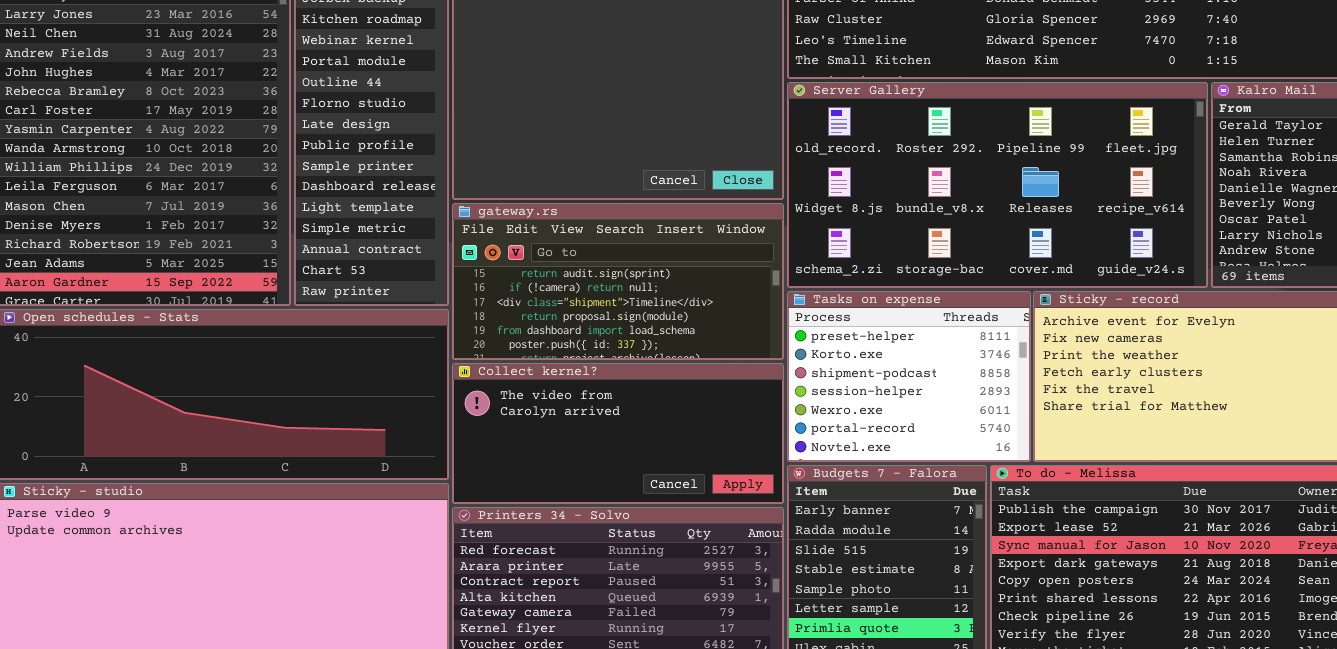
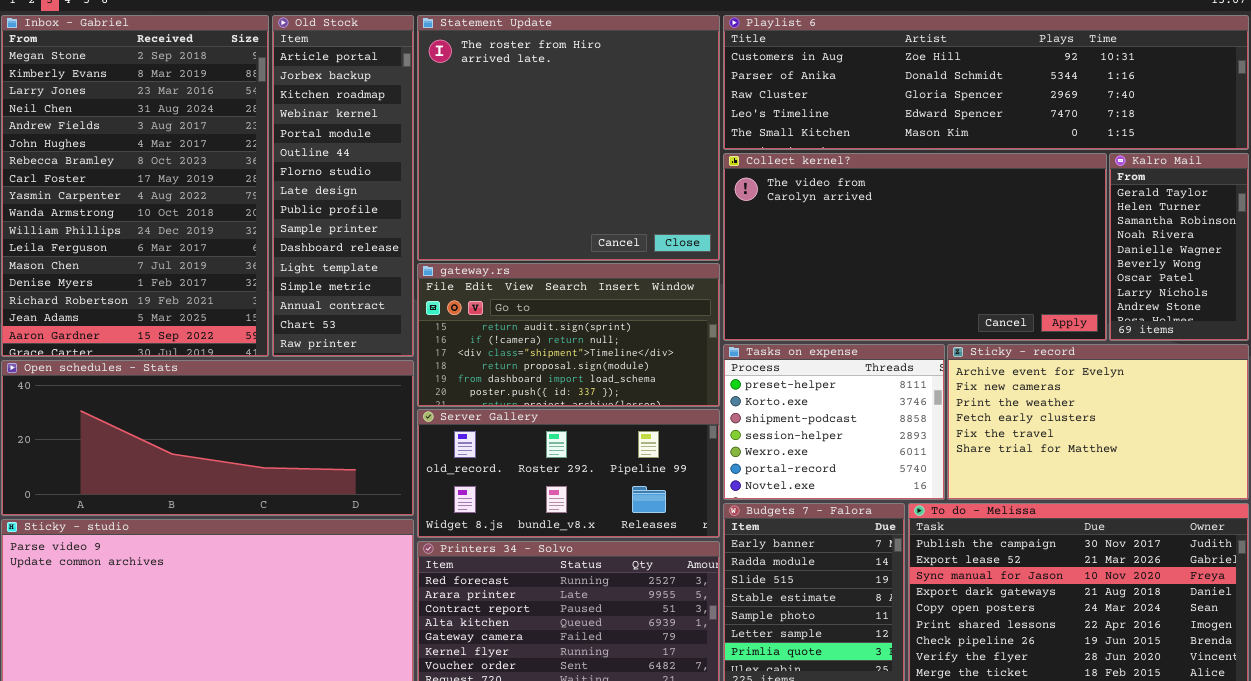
Server Gallery: [787,82,1208,288] -> [417,409,720,538], moved, resized
Collect kernel?: [452,363,784,504] -> [723,153,1107,341], moved, resized

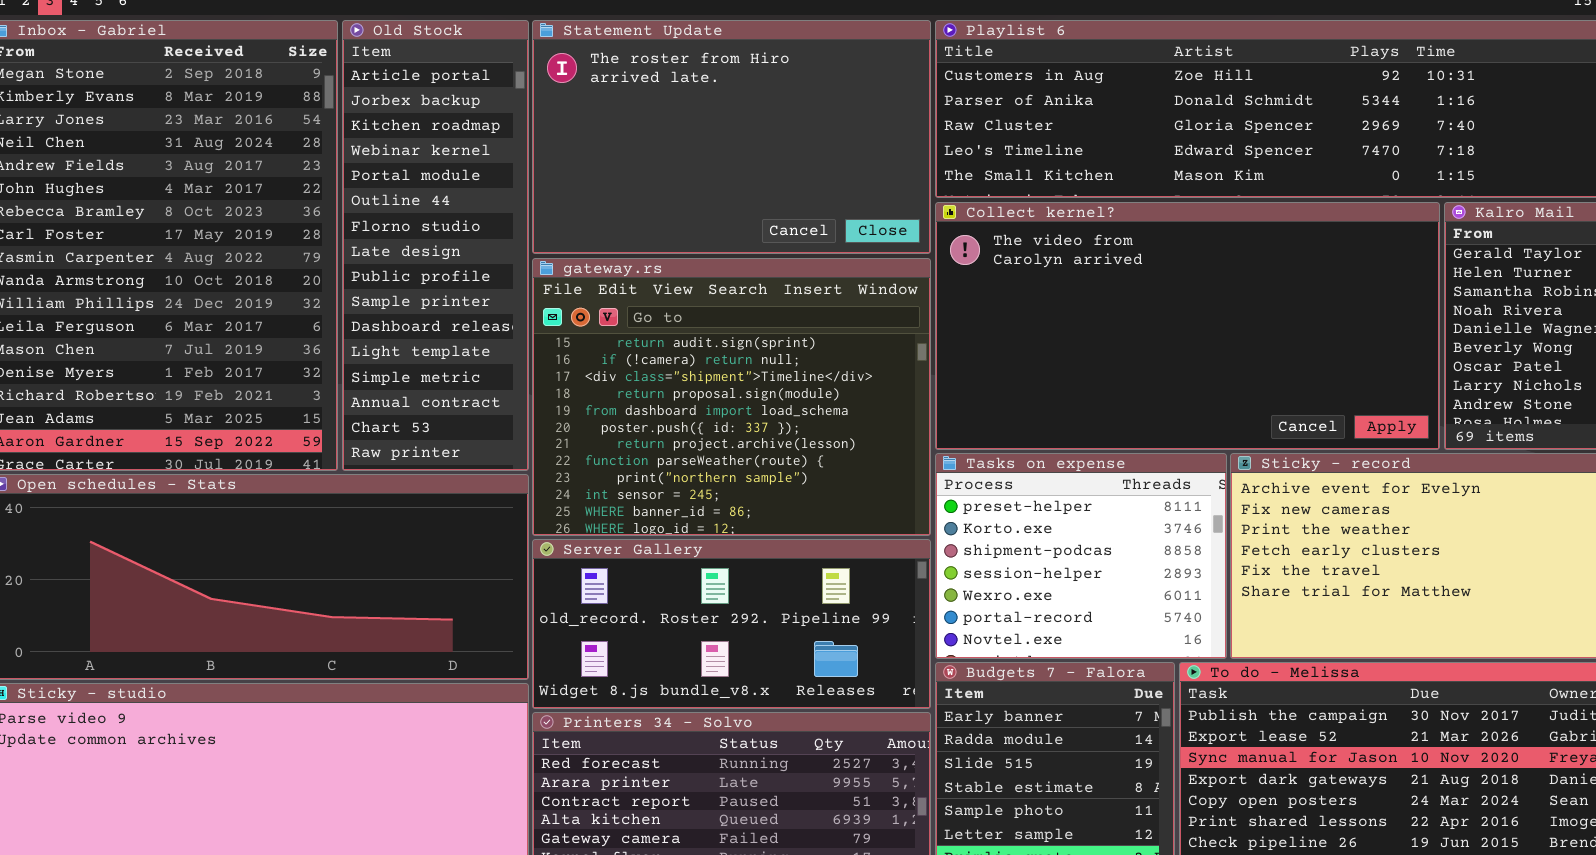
Statement Update: [417,15,720,261] -> [532,20,931,254], resized
gateway.rs: [417,263,720,407] -> [532,258,931,536], resized

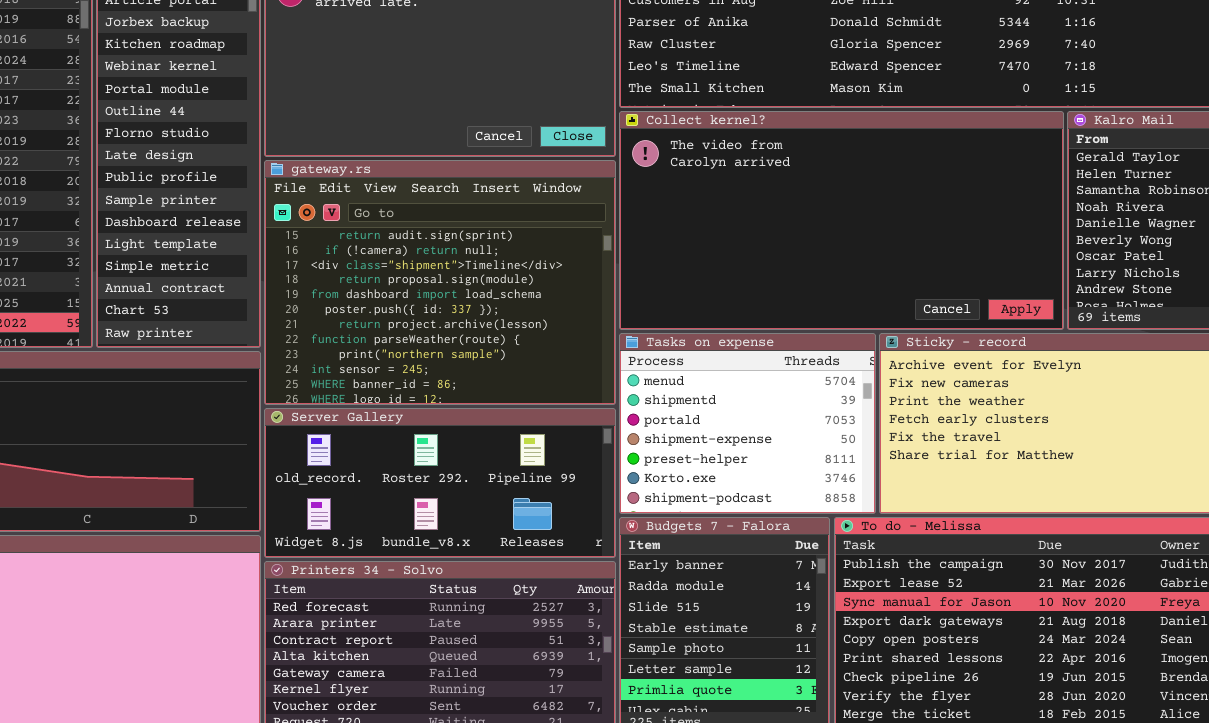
Tasks on expense: [935,453,1227,659] -> [619,333,876,514], scrolled up 4 rows

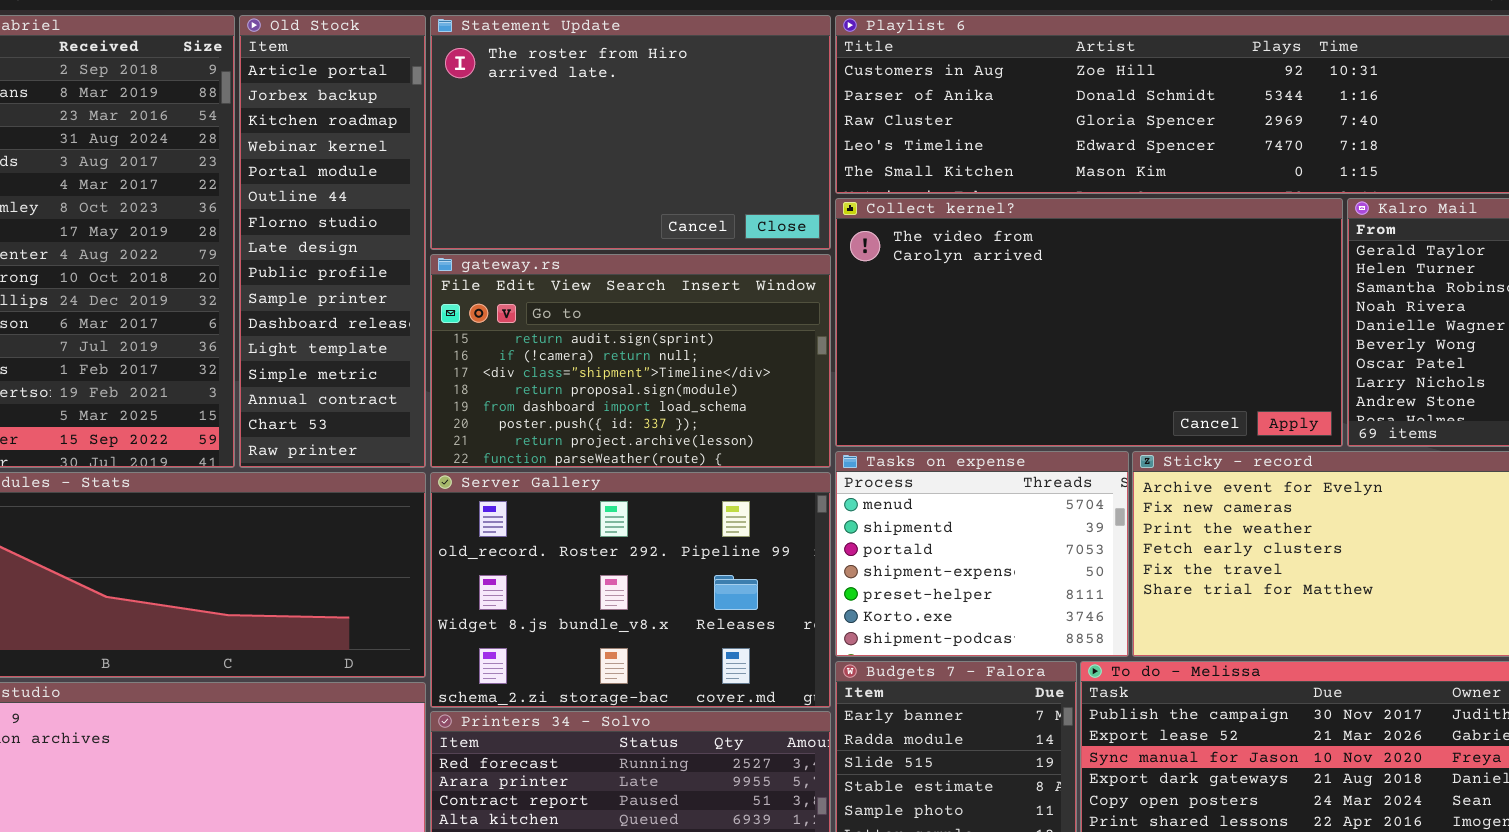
gateway.rs: [264,160,616,405] -> [430,254,831,468], resized
Server Gallery: [264,408,616,558] -> [430,472,831,708], resized

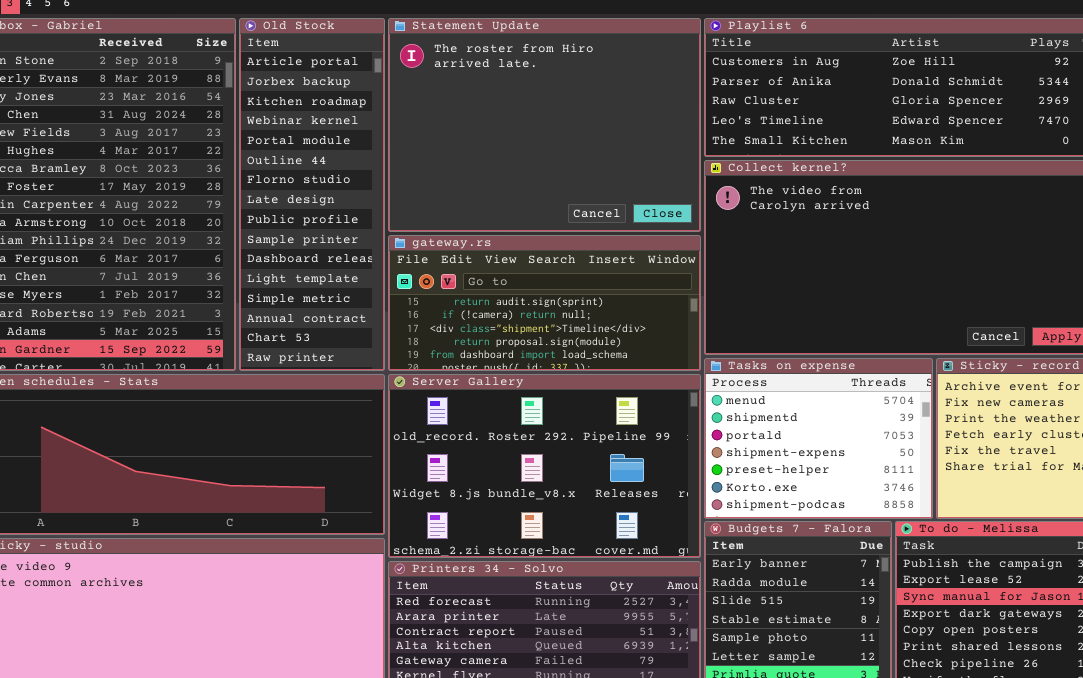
Statement Update: [430,15,831,250] -> [388,18,701,232], resized
gateway.rs: [430,254,831,468] -> [388,235,701,371], resized

